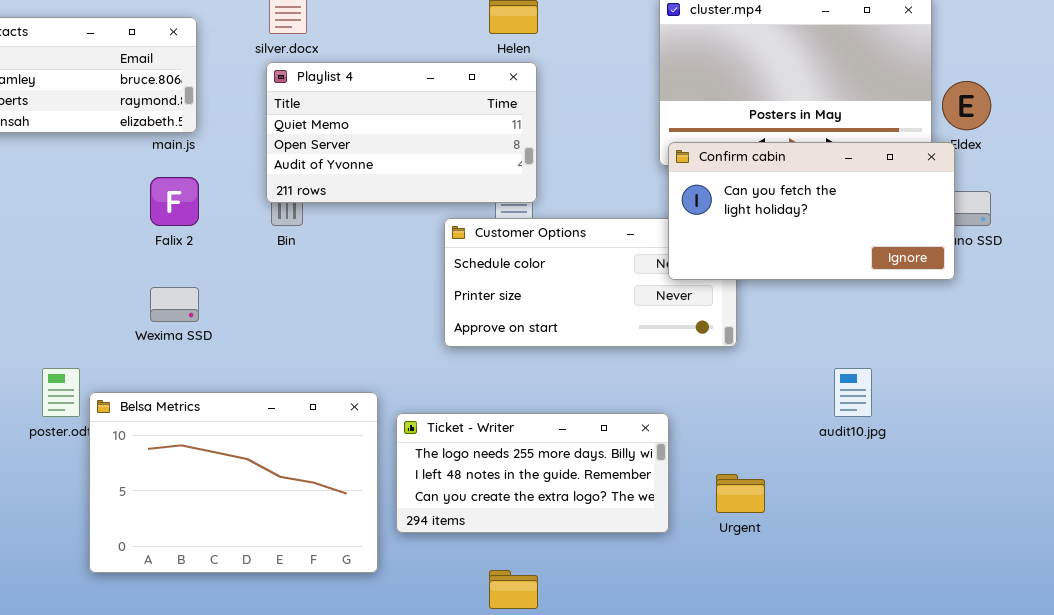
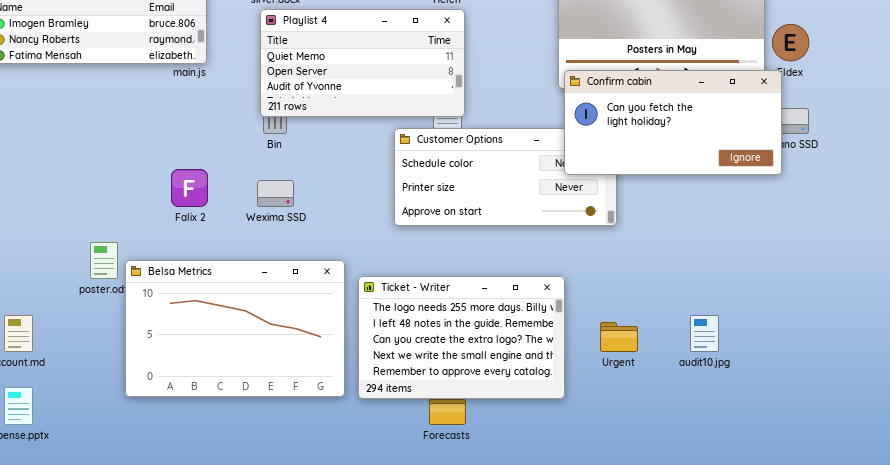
Falix 2: [150,177,199,226] -> [171,169,208,207], moved
Wexima SSD: [150,287,199,322] -> [257,180,294,207], moved
audit10.jpg: [834,368,872,417] -> [690,315,719,352], moved
Ticket - Writer: [396,413,669,533] -> [358,276,565,399], resized

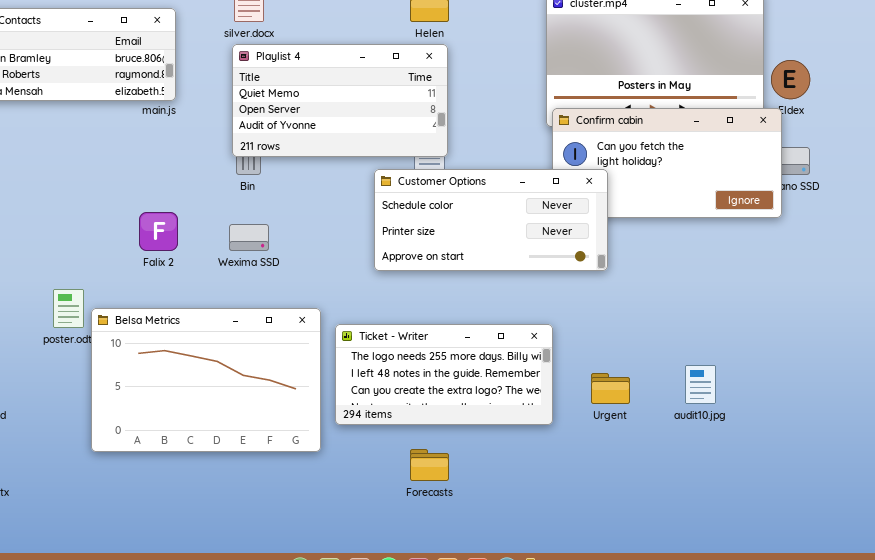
Customer Options: [394,128,617,226] -> [374,169,608,271], raised
Ticket - Writer: [358,276,565,399] -> [335,324,553,425], resized

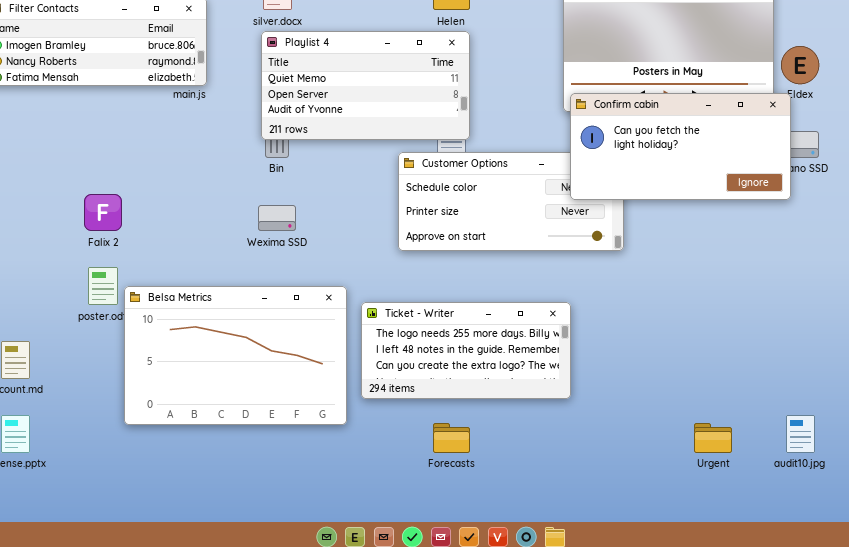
Confirm cabin: [552,108,782,218] -> [570,93,791,200], raised
Falix 2: [139,212,178,251] -> [84,194,122,231], moved
audit10.jpg: [685,365,716,404] -> [786,415,815,453], moved
Urgent: [591,373,630,404] -> [694,423,732,453], moved

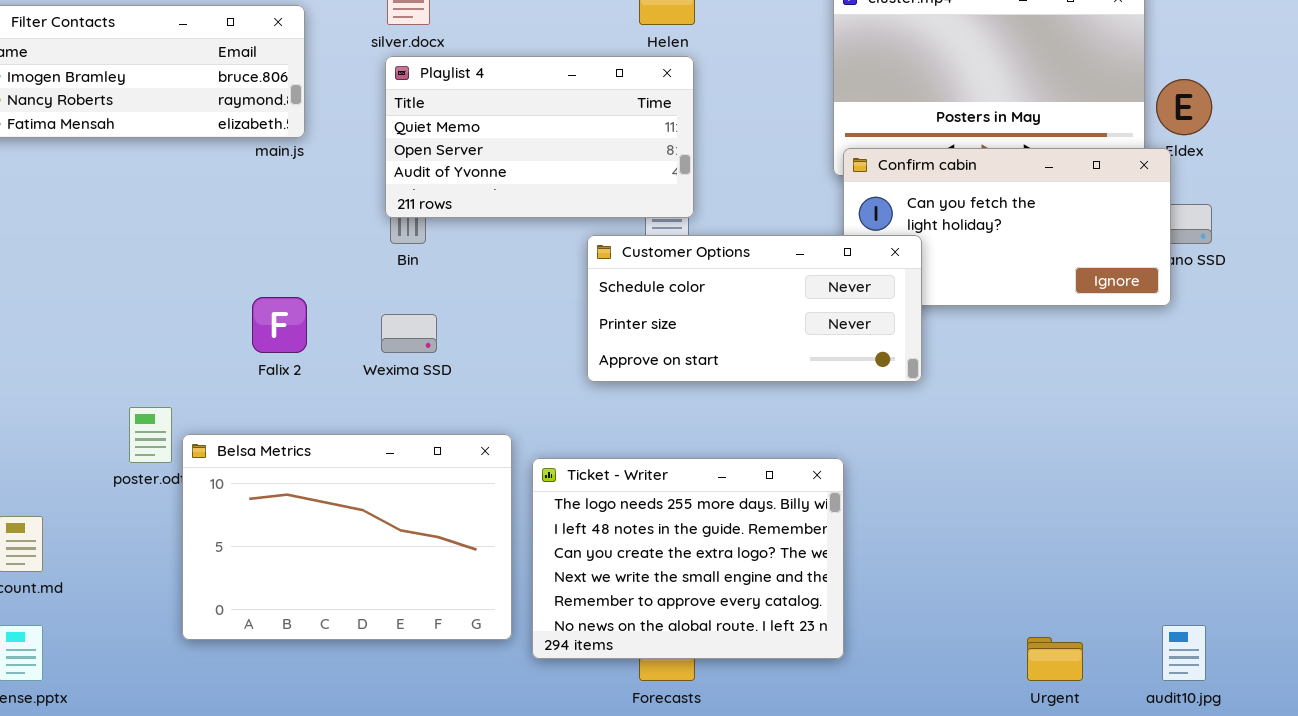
Customer Options: [398,152,624,251] -> [587,235,922,382], raised
Falix 2: [84,194,122,231] -> [252,297,307,353], moved
Ticket - Writer: [361,302,571,399] -> [532,458,844,659], resized

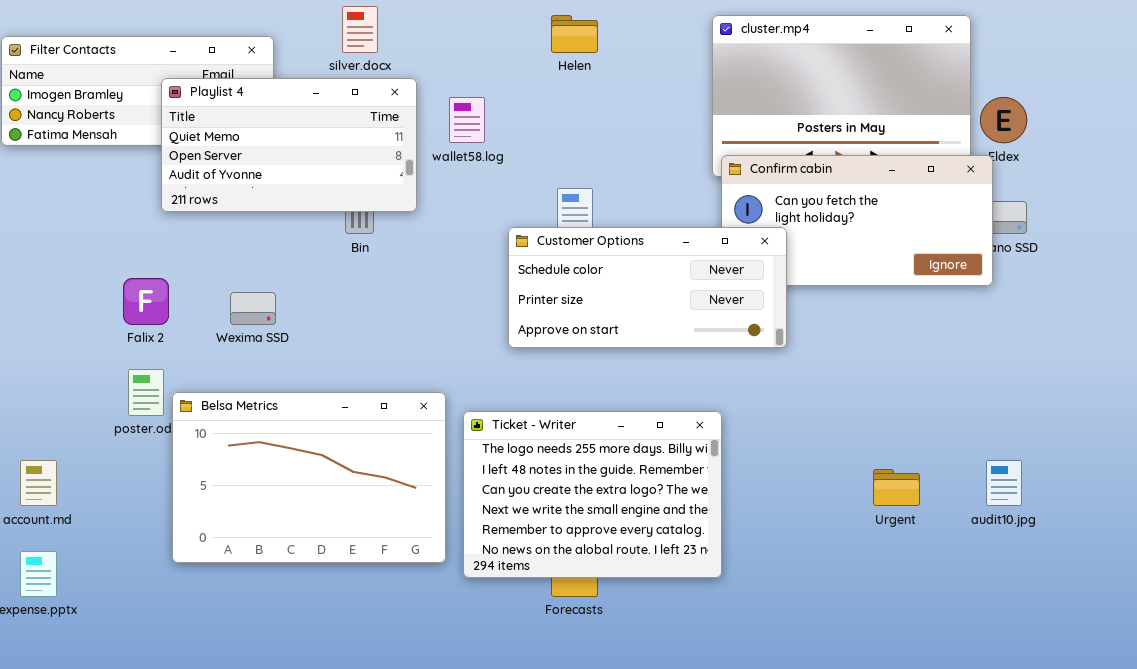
Playlist 4: [385,56,694,218] -> [161,78,417,212], moved
Falix 2: [252,297,307,353] -> [123,278,169,325], moved
Wexima SSD: [381,314,437,353] -> [230,292,276,325], moved
audit10.jpg: [1162,625,1206,681] -> [986,460,1022,506], moved
Urgent: [1027,637,1083,681] -> [873,469,920,506], moved

